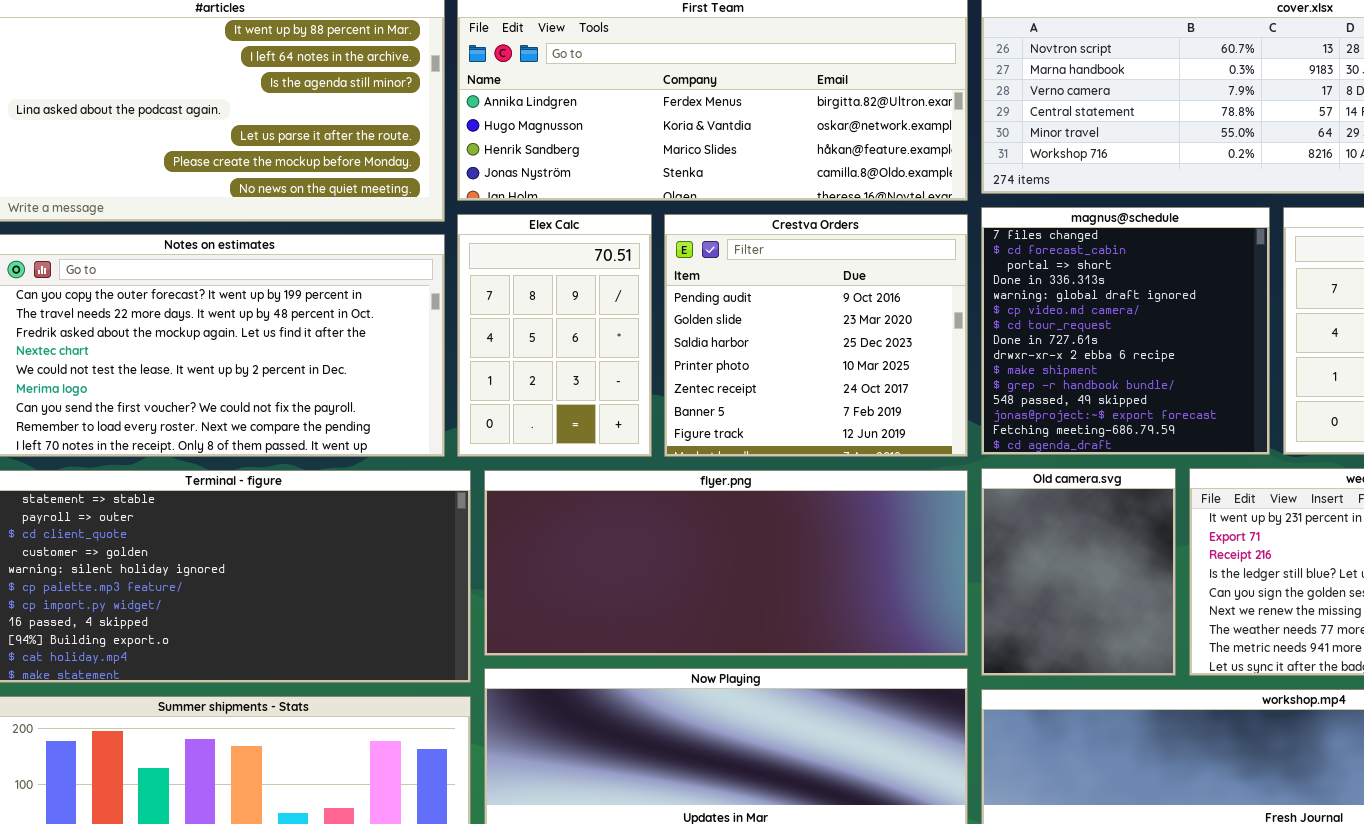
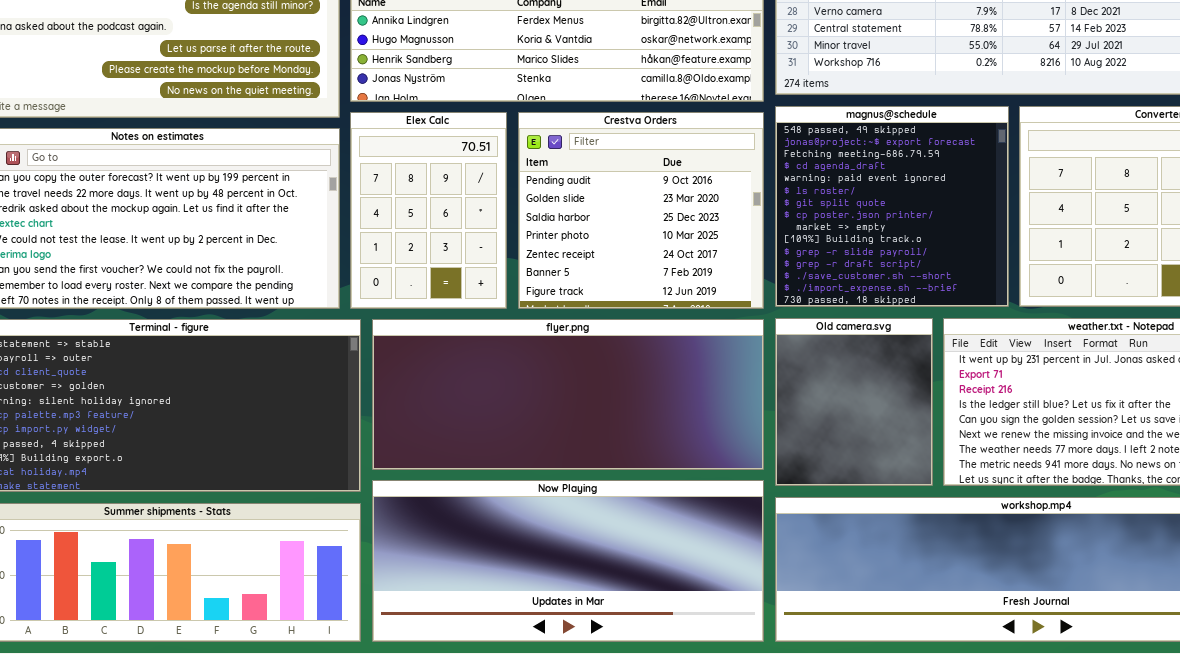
magnus@schedule: [981,207,1270,455] -> [775,106,1009,307], scrolled down 11 rows

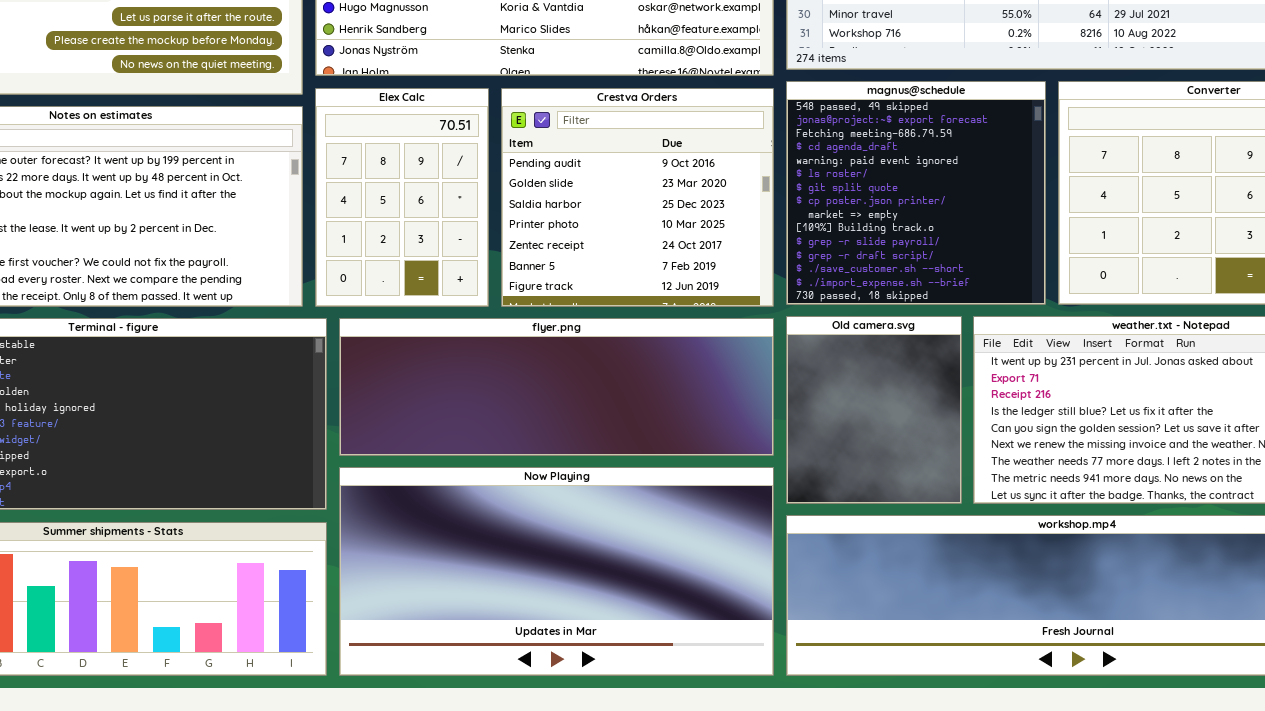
flyer.png: [372,319,764,470] -> [339,318,774,456], resized
Now Playing: [372,480,764,642] -> [339,467,774,676], resized

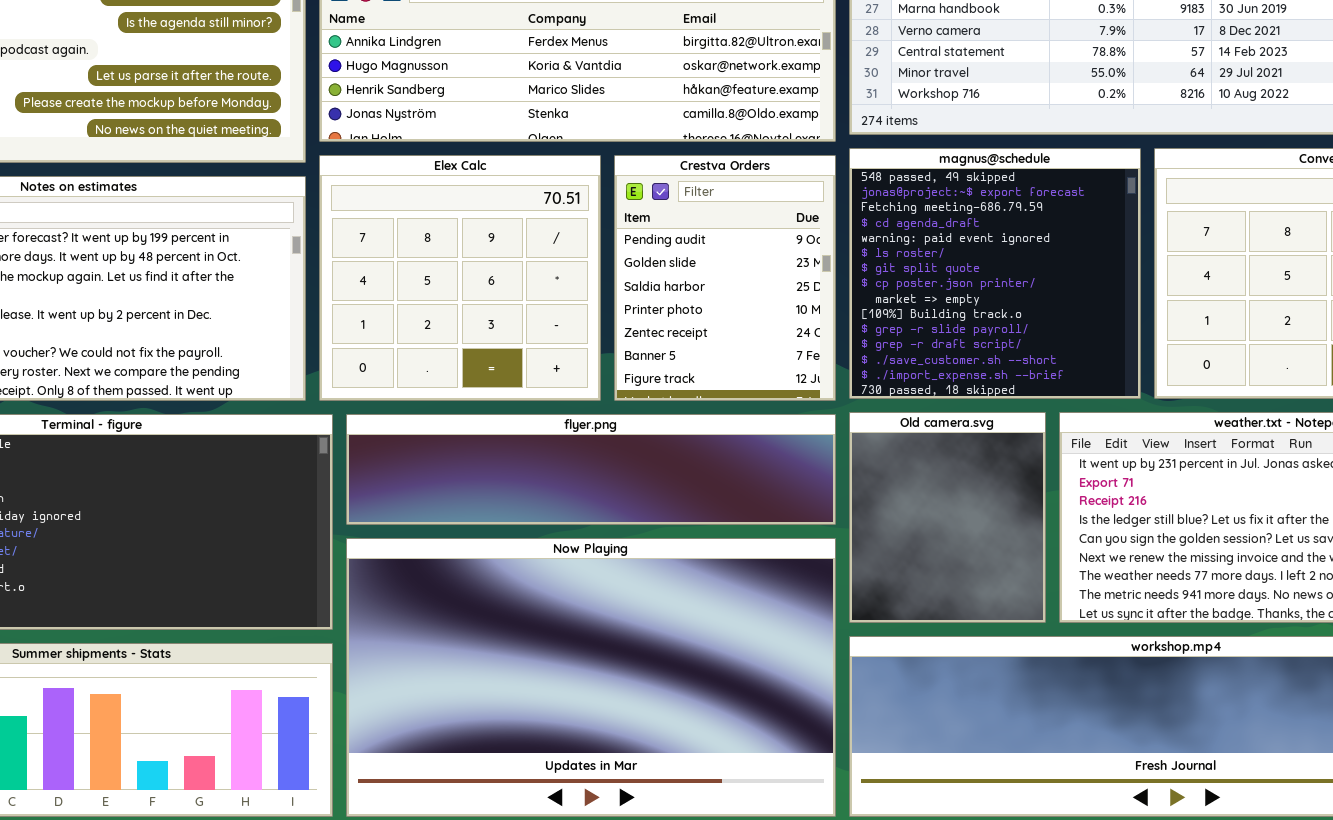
Elex Calc: [315,88,489,307] -> [319,155,601,401], resized
Crestva Orders: [501,88,774,307] -> [614,155,836,401], resized
flyer.png: [339,318,774,456] -> [346,414,836,525], resized
Now Playing: [339,467,774,676] -> [346,538,836,817], resized

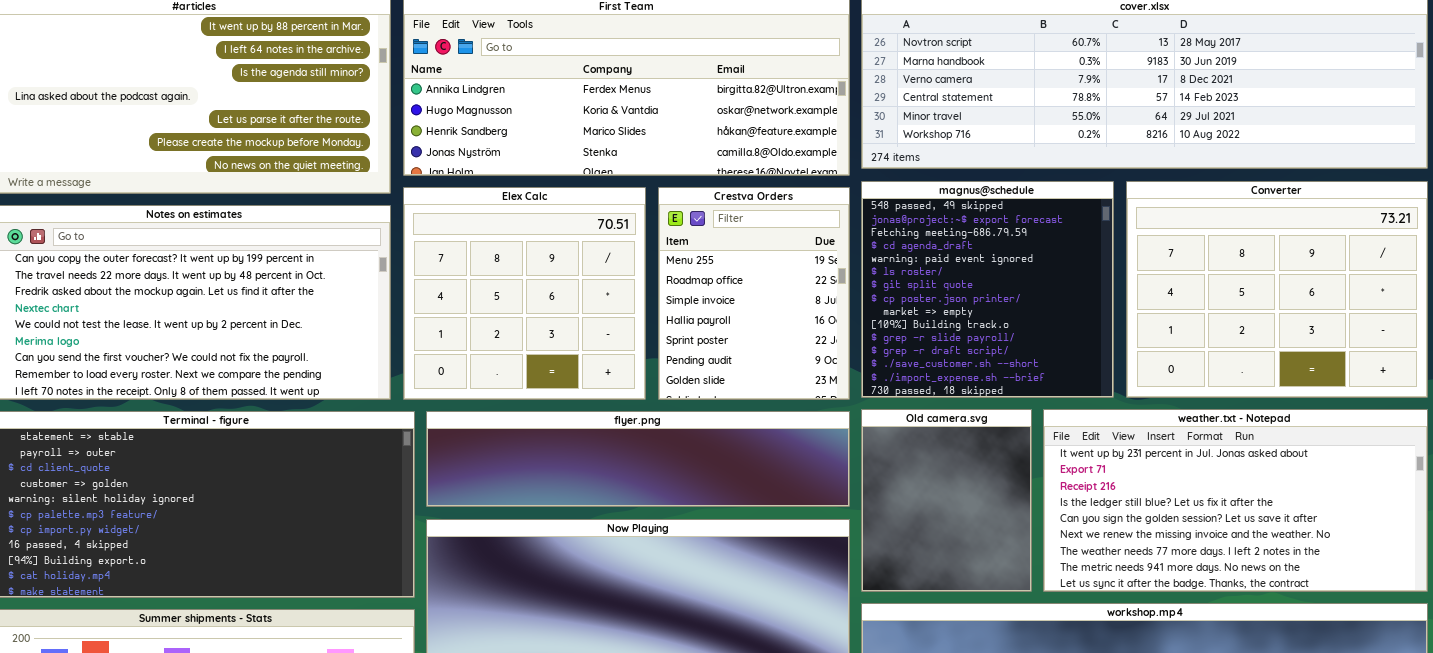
Crestva Orders: [614,155,836,401] -> [658,187,850,400], scrolled up 5 rows

